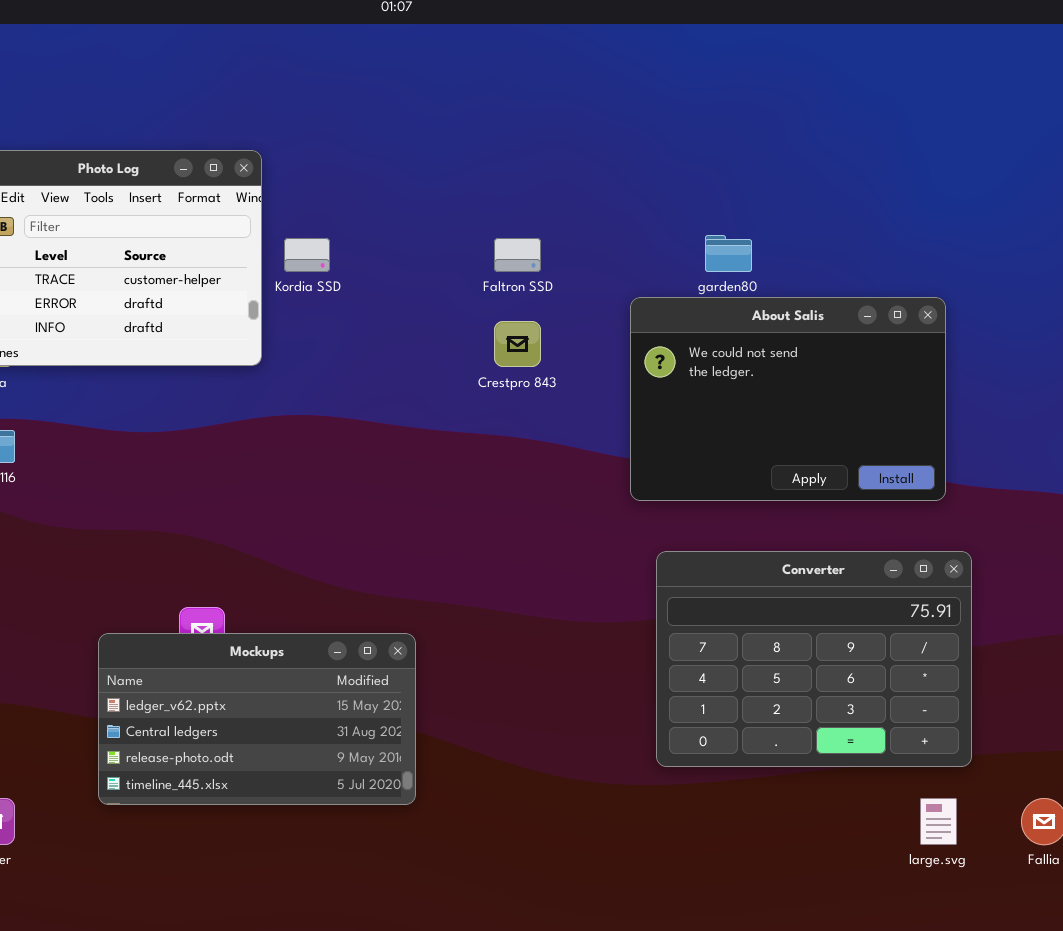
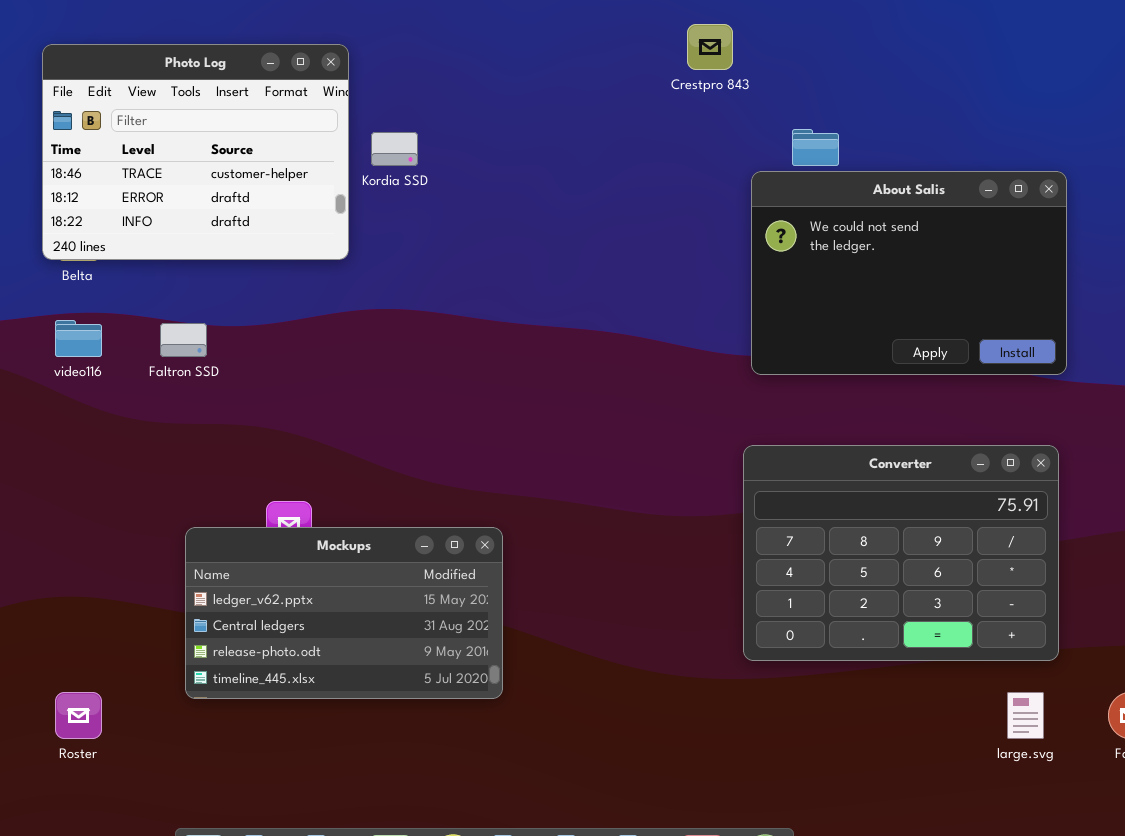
Faltron SSD: [494,238,541,272] -> [160,323,207,357], moved
About Salis: [630,297,946,501] -> [751,171,1067,375], moved
Crestpro 843: [494,321,541,367] -> [687,24,733,70], moved

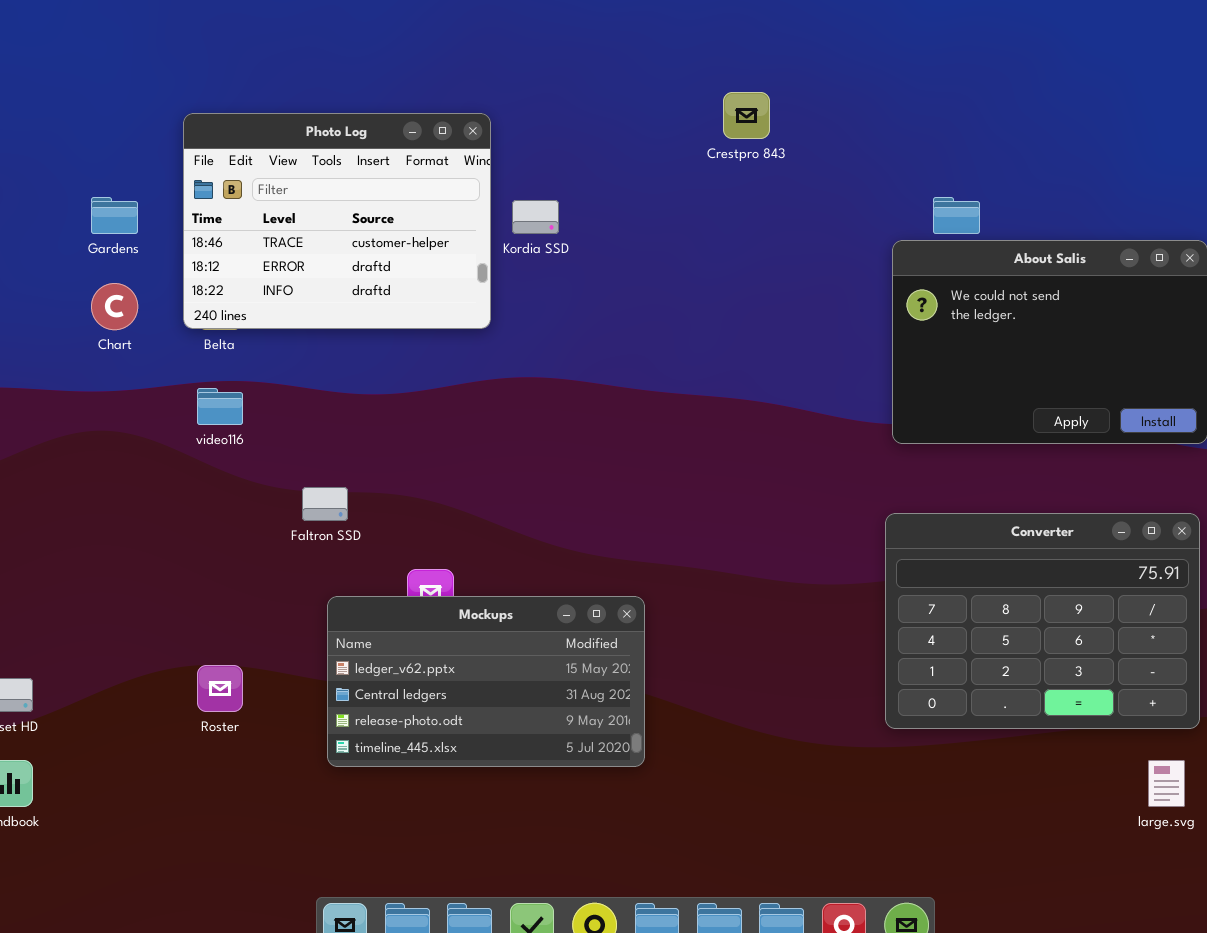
Crestpro 843: [687,24,733,70] -> [723,92,770,139], moved
Faltron SSD: [160,323,207,357] -> [302,487,348,521], moved
Roster: [55,692,102,739] -> [197,665,243,712], moved

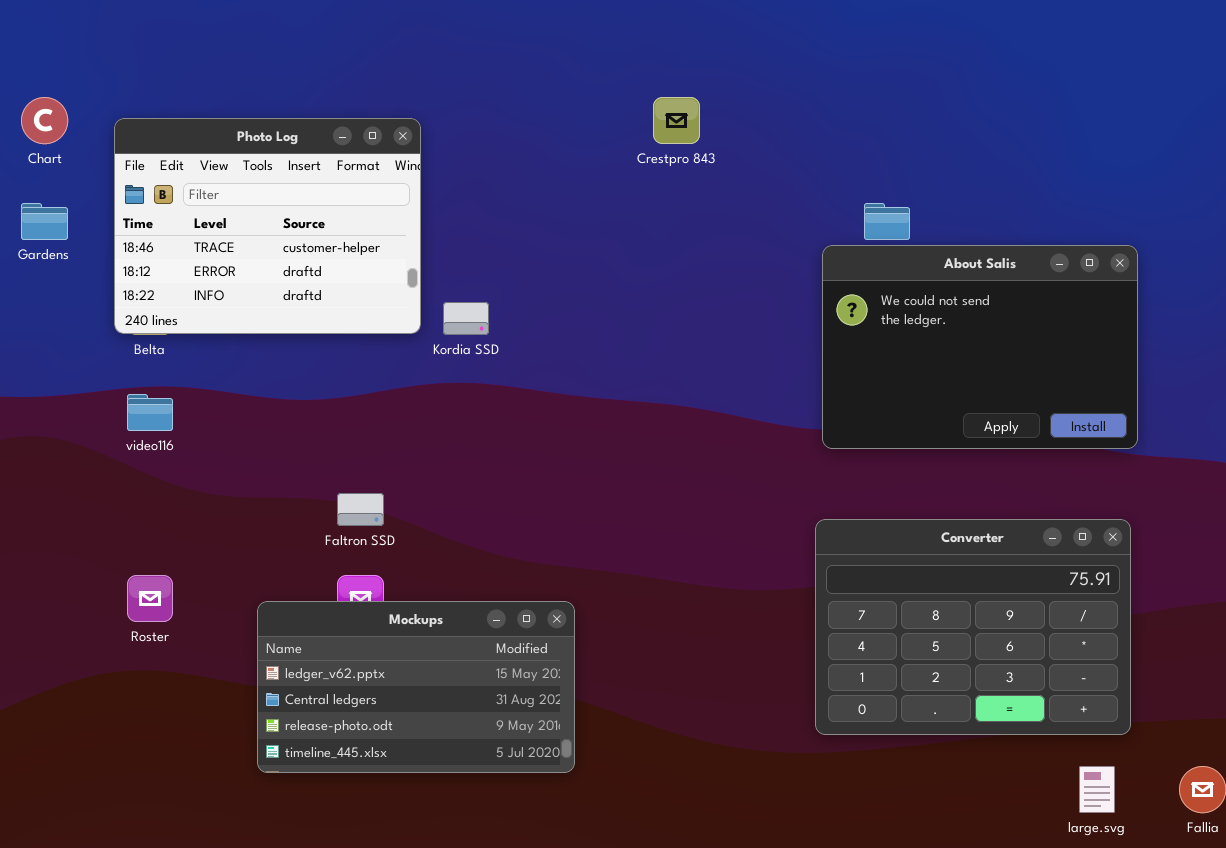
Kordia SSD: [512,200,559,234] -> [443,302,489,335], moved
Chart: [91,283,138,330] -> [21,97,68,144], moved
Faltron SSD: [302,487,348,521] -> [337,493,384,526], moved
Roster: [197,665,243,712] -> [127,575,173,622], moved

